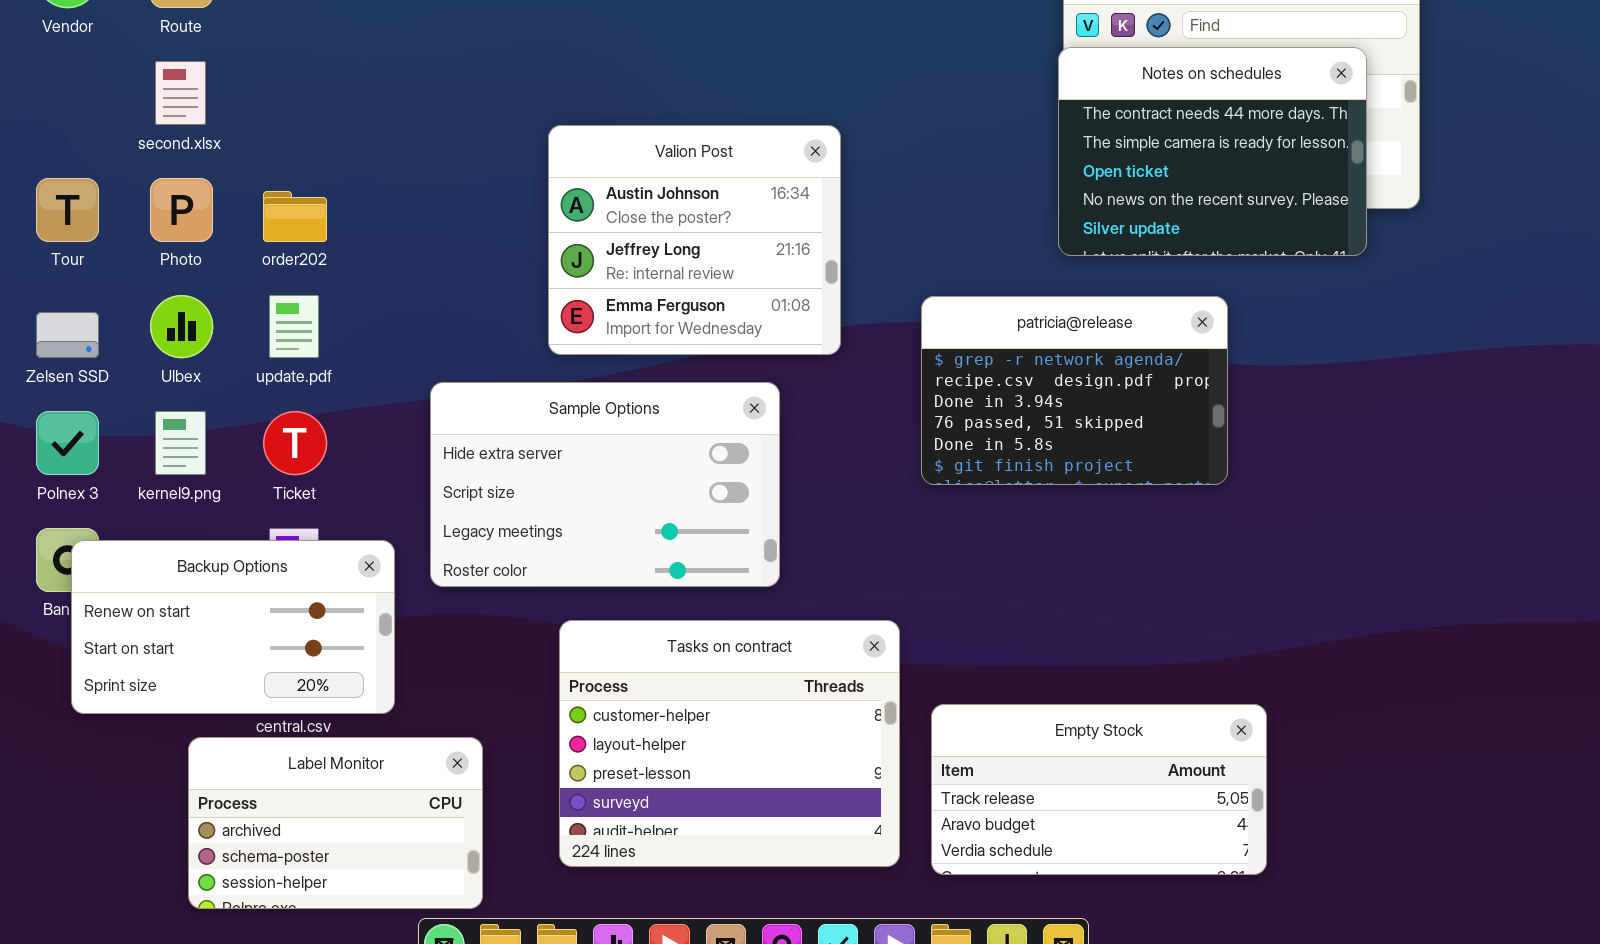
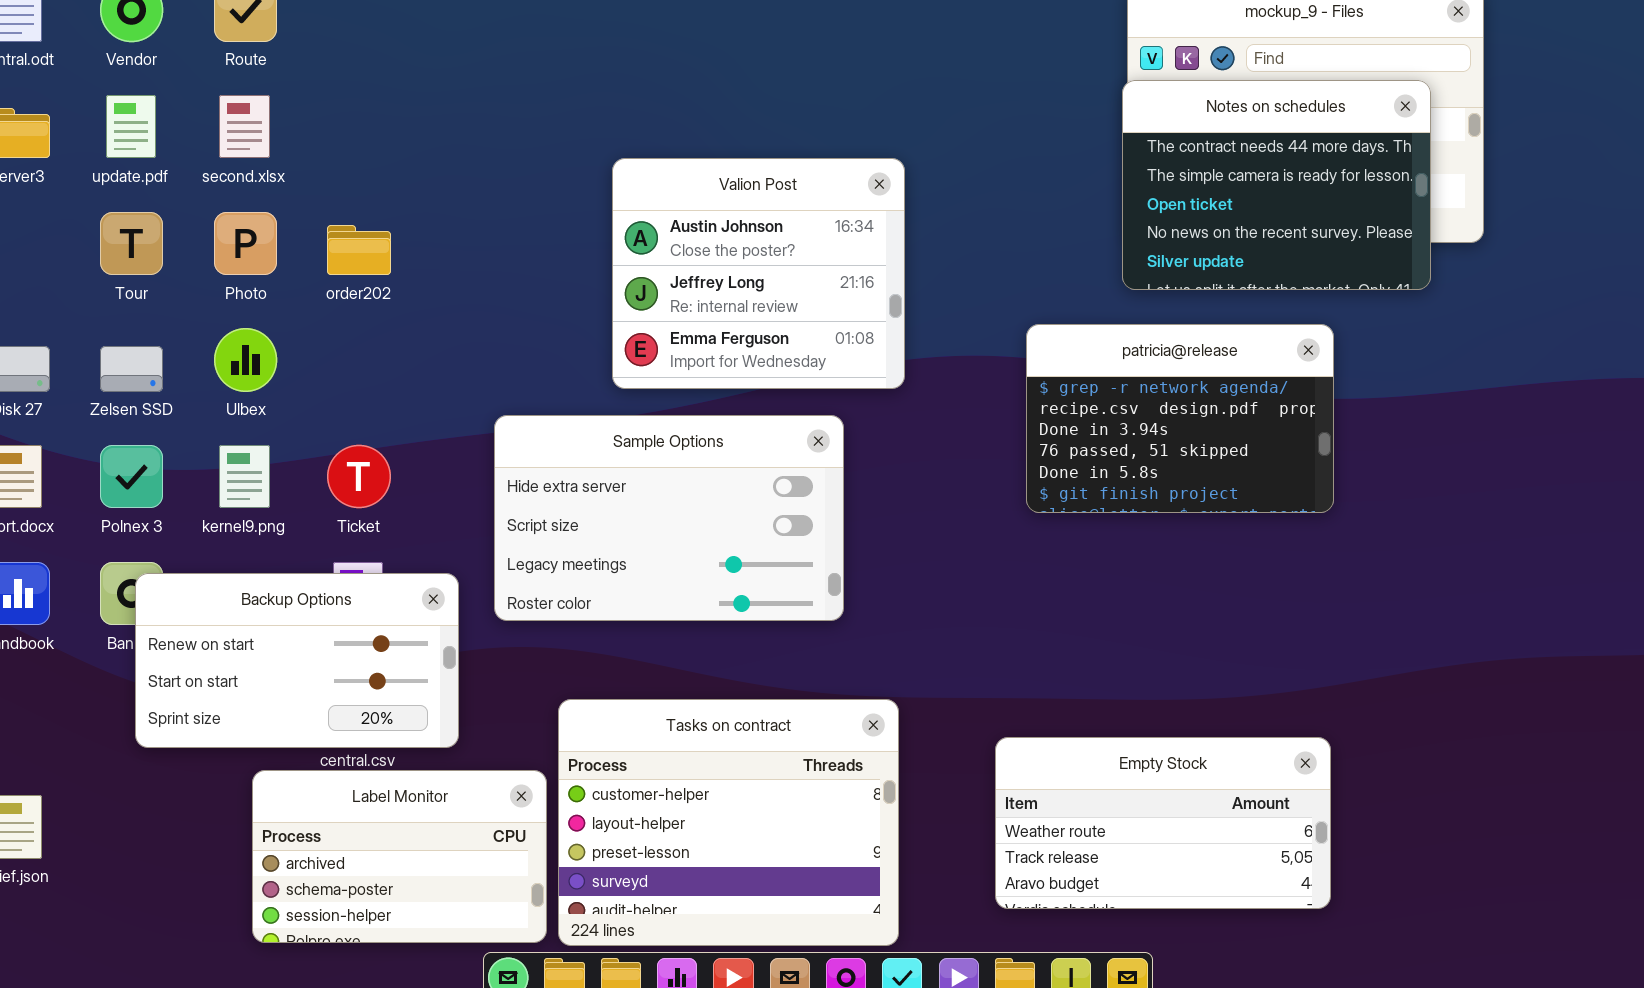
update.pdf: [269,295,319,358] -> [106,95,156,158], moved
patricia@release: [921,296,1228,485] -> [1026,324,1334,513], moved
Tasks on contract: [559,620,900,867] -> [558,699,899,946], moved
Empty Stock: [931,704,1267,875] -> [995,737,1331,909], scrolled up 1 row

